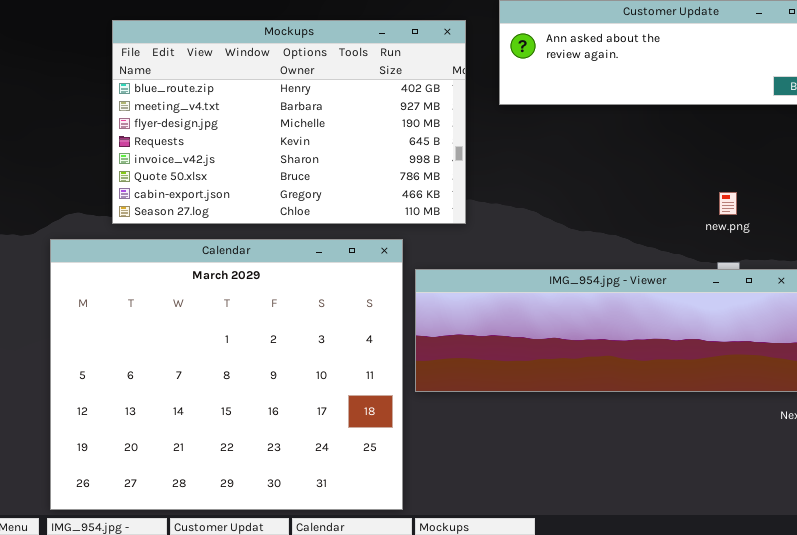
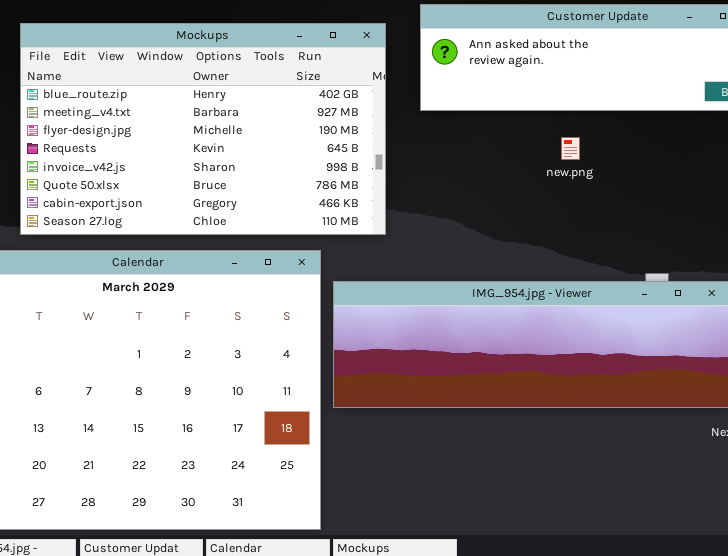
new.png: [719,192,737,215] -> [561,137,580,160], moved

